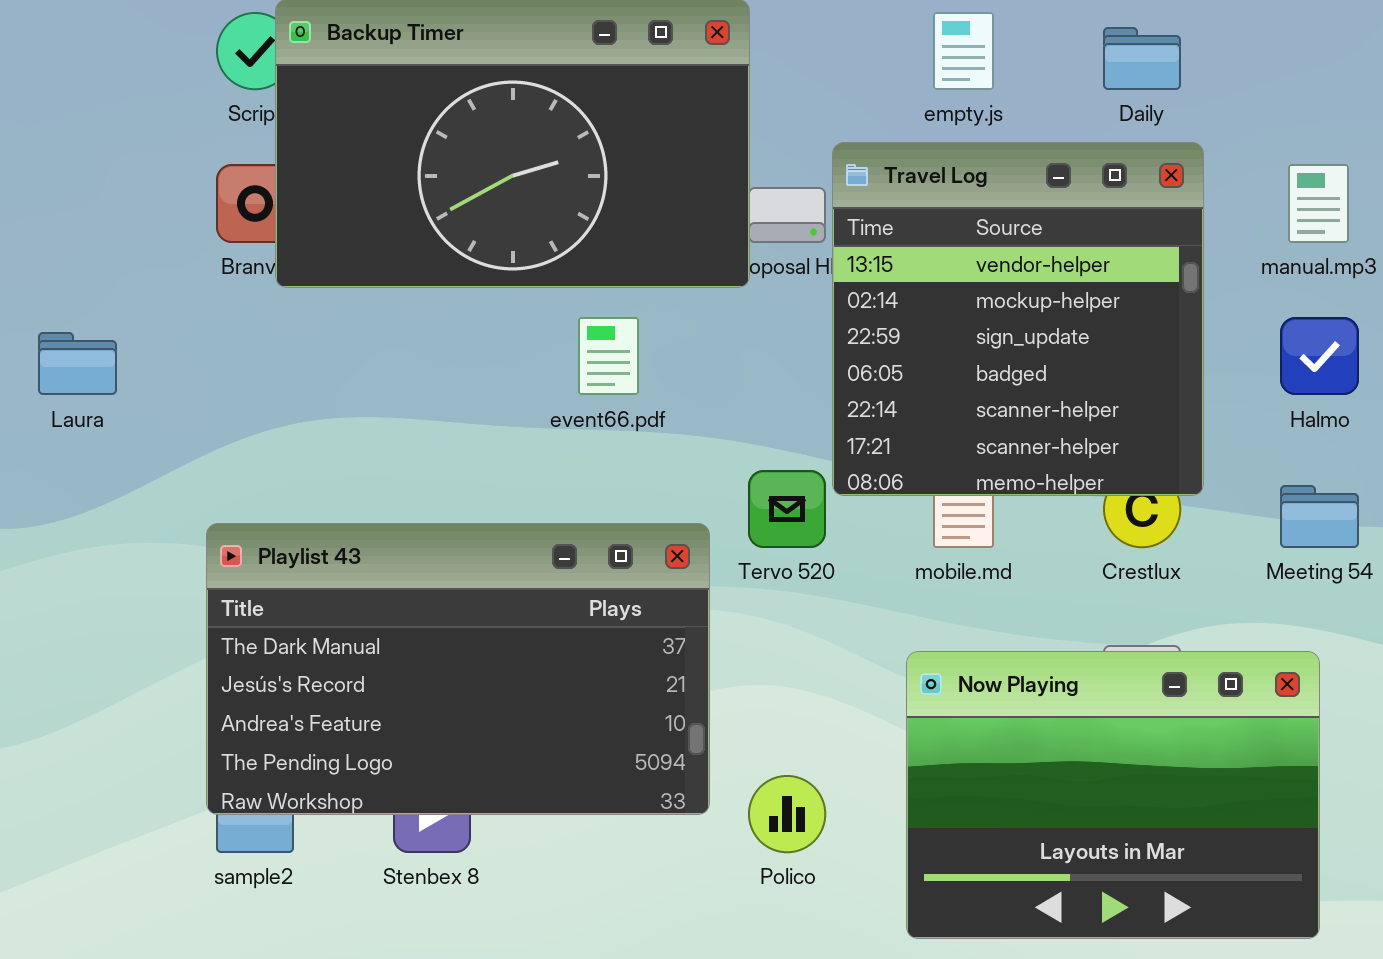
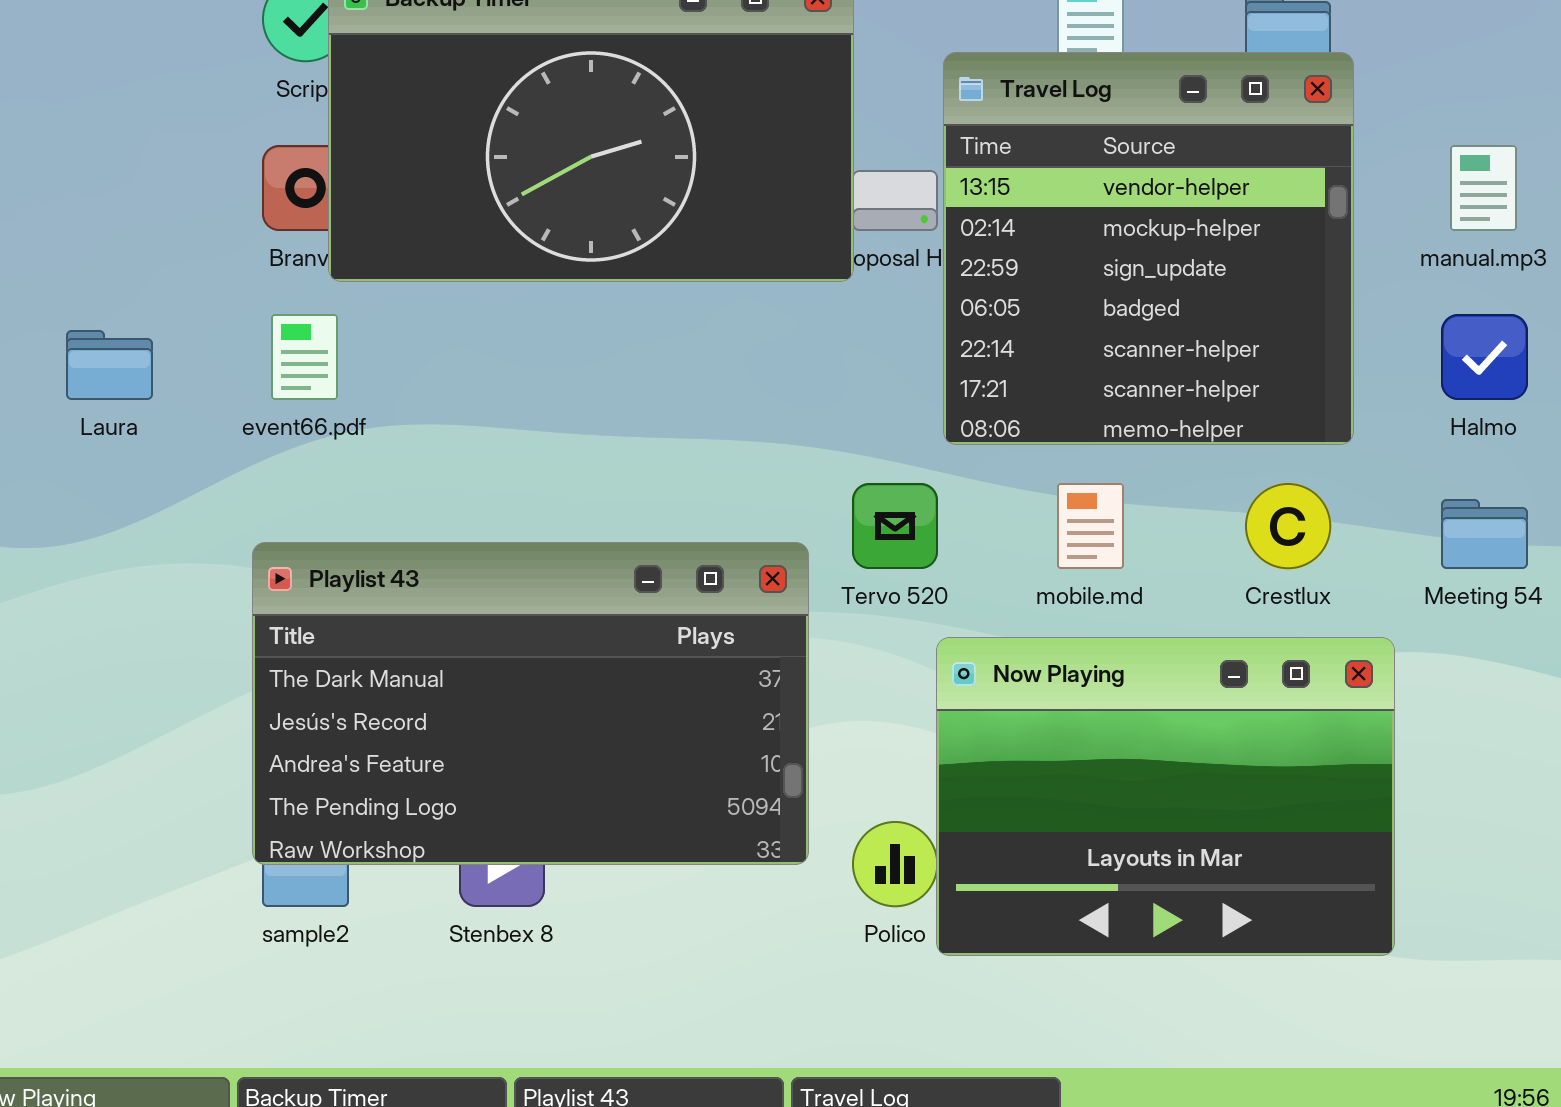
Travel Log: [832,142,1204,496] -> [943,52,1354,445], moved
event66.pdf: [578,317,639,395] -> [271,314,338,400], moved
Now Playing: [906,651,1320,939] -> [936,637,1395,956], moved

